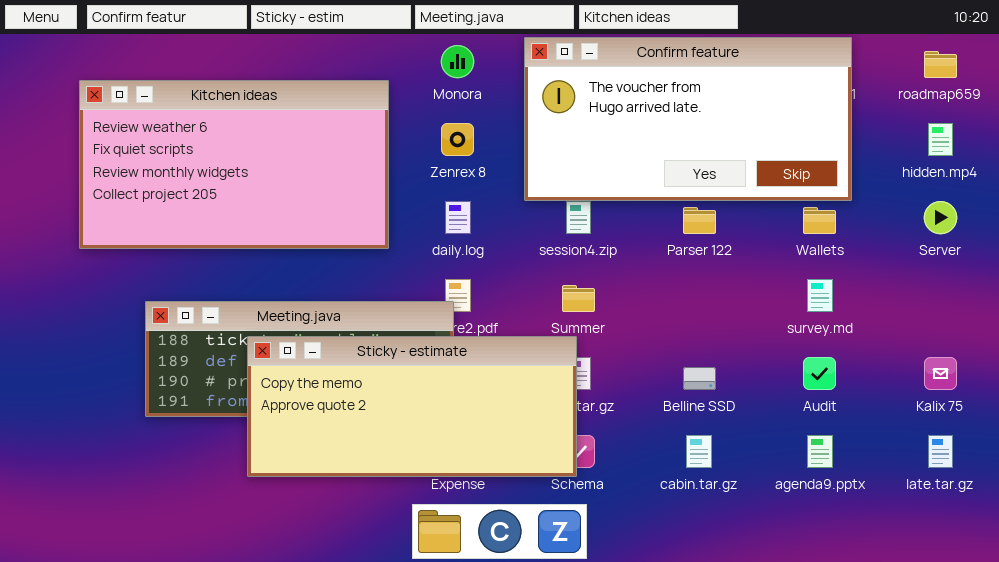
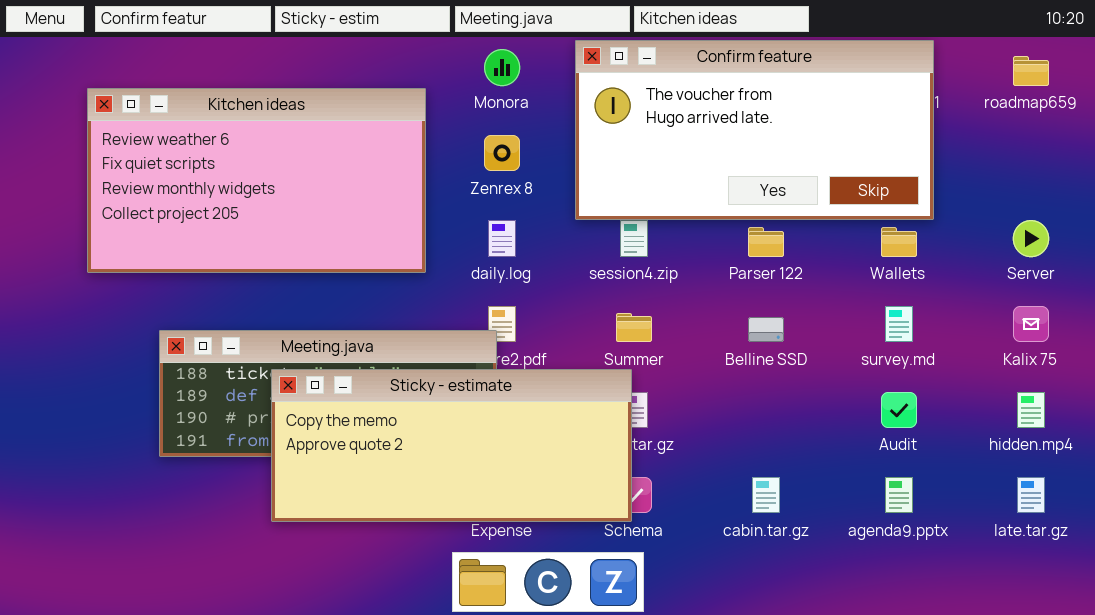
hidden.mp4: [928,123,953,156] -> [1017,392,1045,428], moved
Kalix 75: [924,357,957,390] -> [1013,306,1049,342], moved
Belline SSD: [683,367,716,390] -> [748,317,784,342], moved

